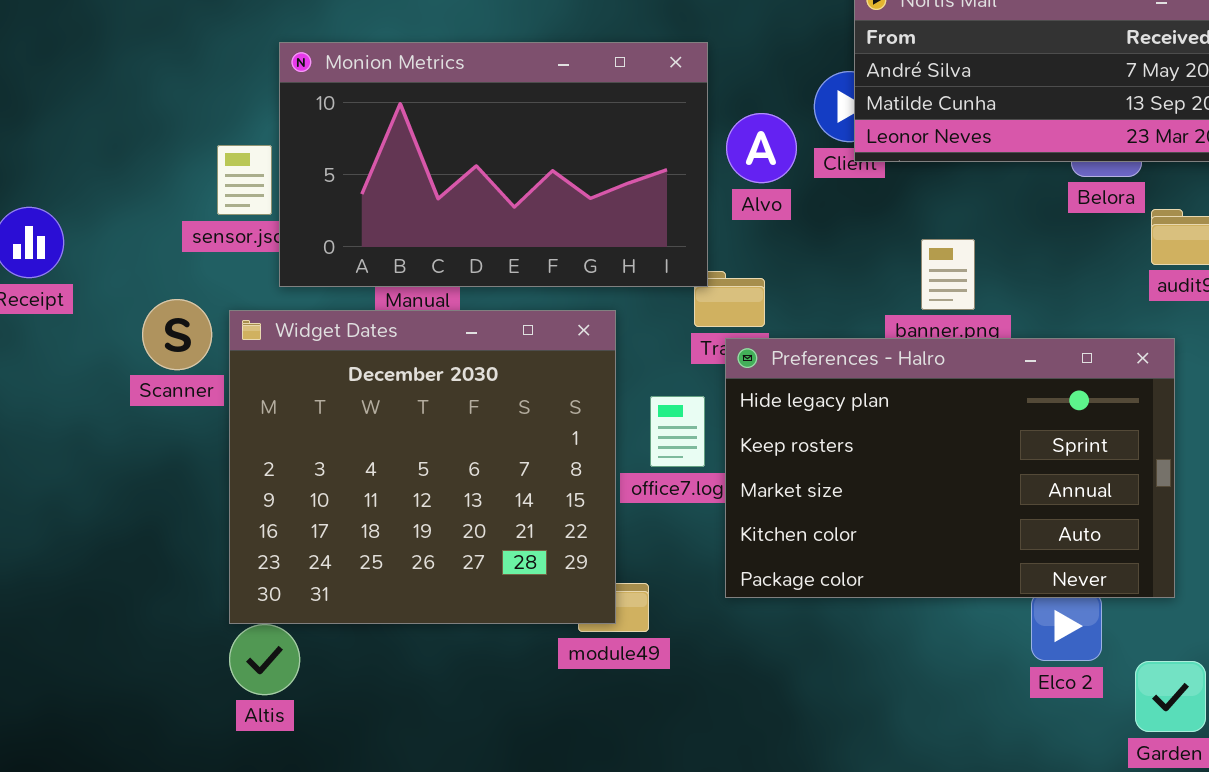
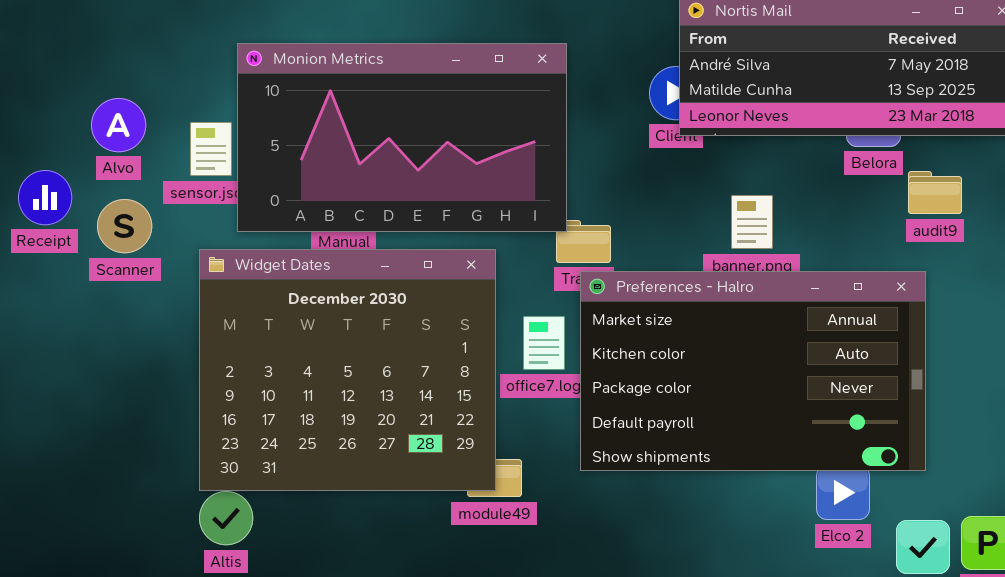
Alvo: [726,113,797,183] -> [91,98,146,152], moved
Scanner: [142,299,212,370] -> [97,199,152,253], moved
Preferences - Halro: [725,338,1175,598] -> [580,271,926,471], scrolled down 2 rows

